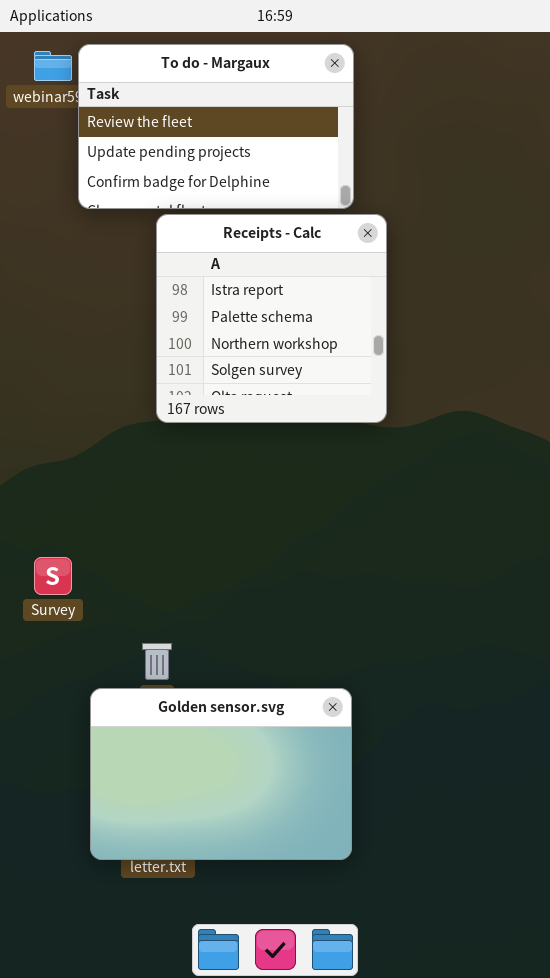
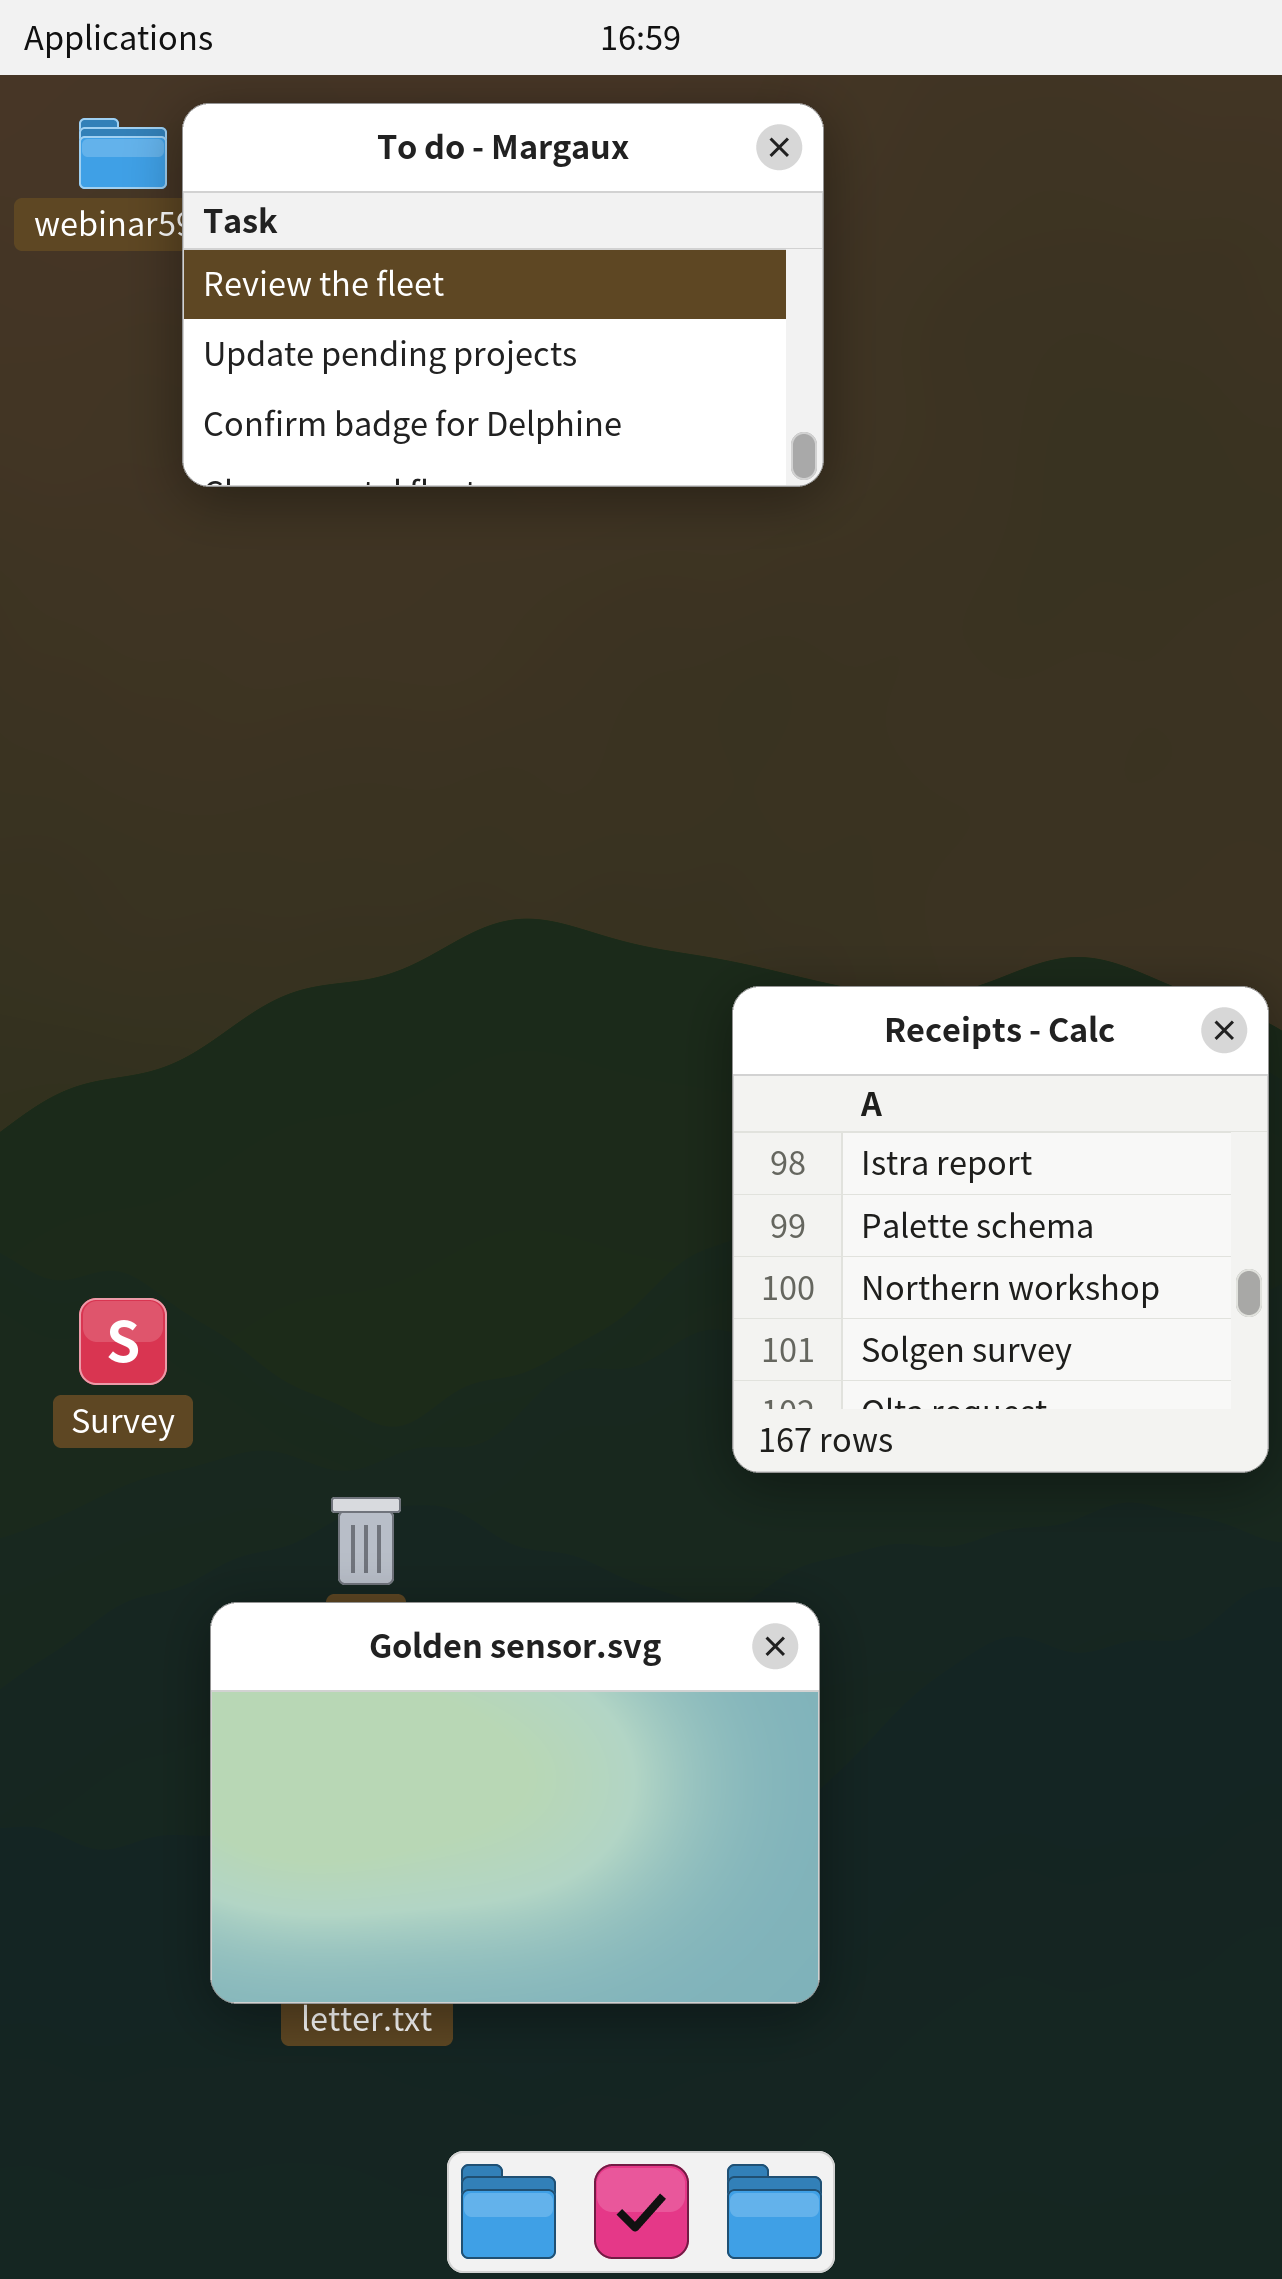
Receipts - Calc: [156,214,387,423] -> [732,986,1269,1473], moved

